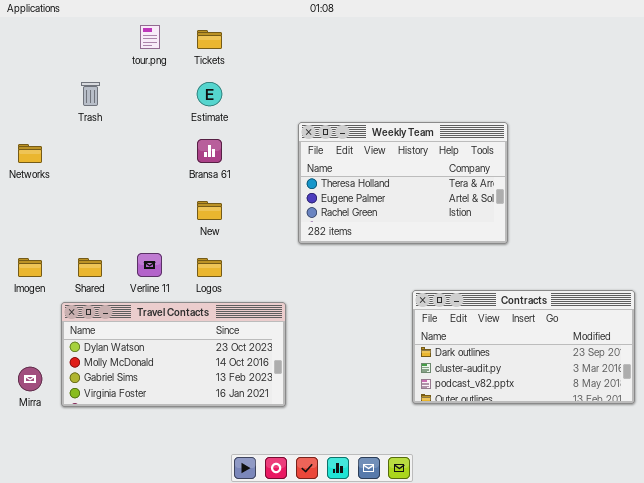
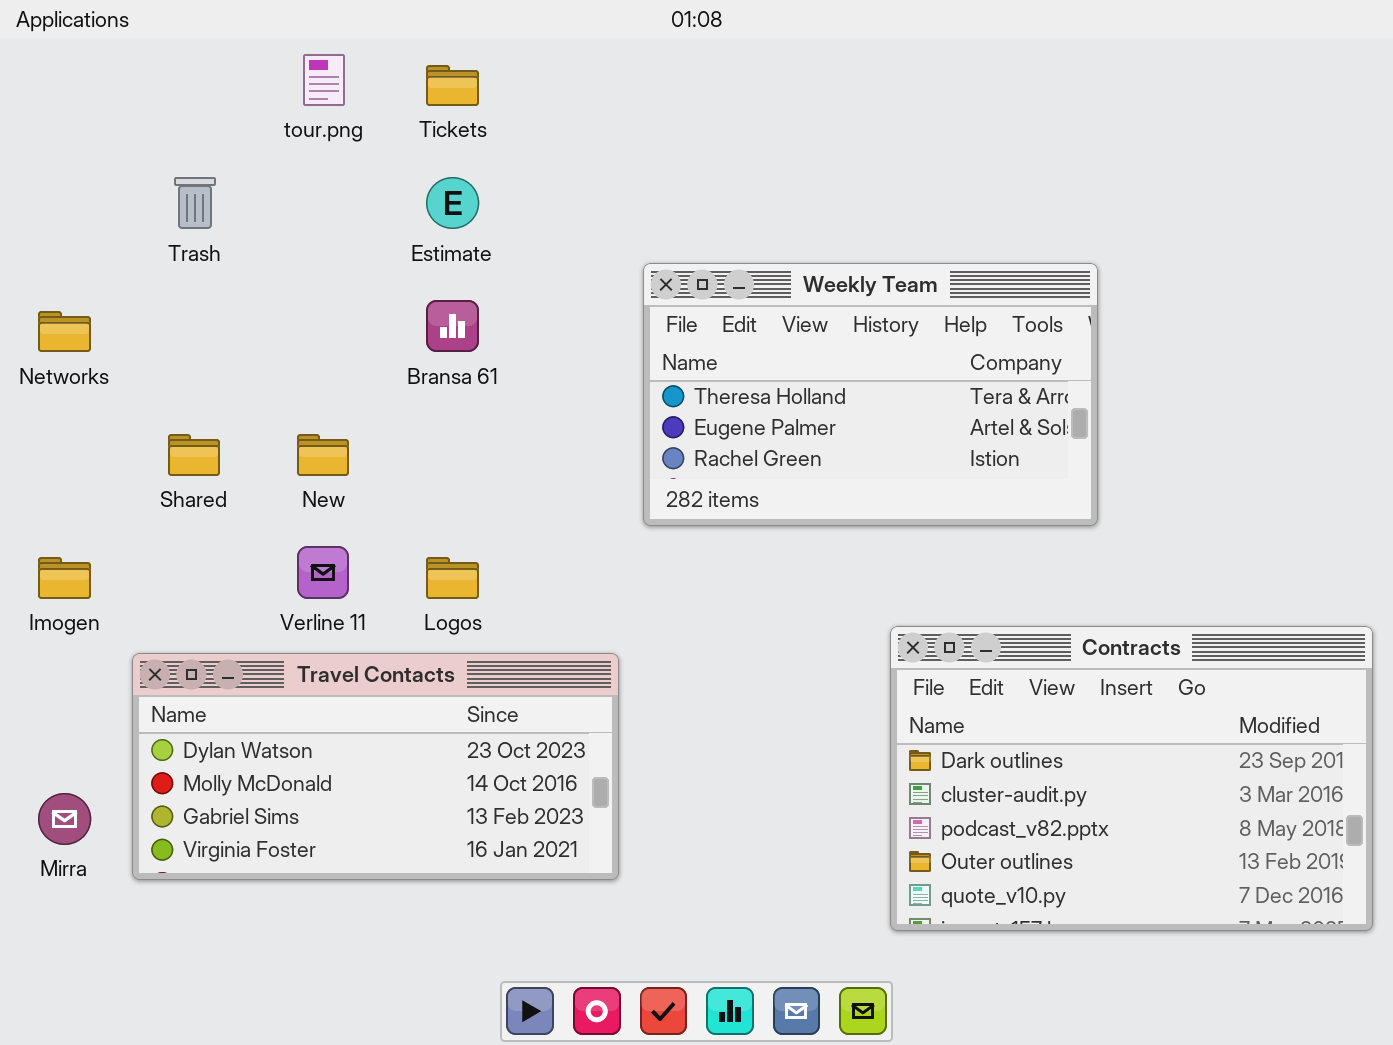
New: [197,201,222,220] -> [297,434,349,476], moved
Shared: [78,258,102,277] -> [168,434,220,476], moved
Contracts: [412,290,635,404] -> [890,626,1373,931], resized

